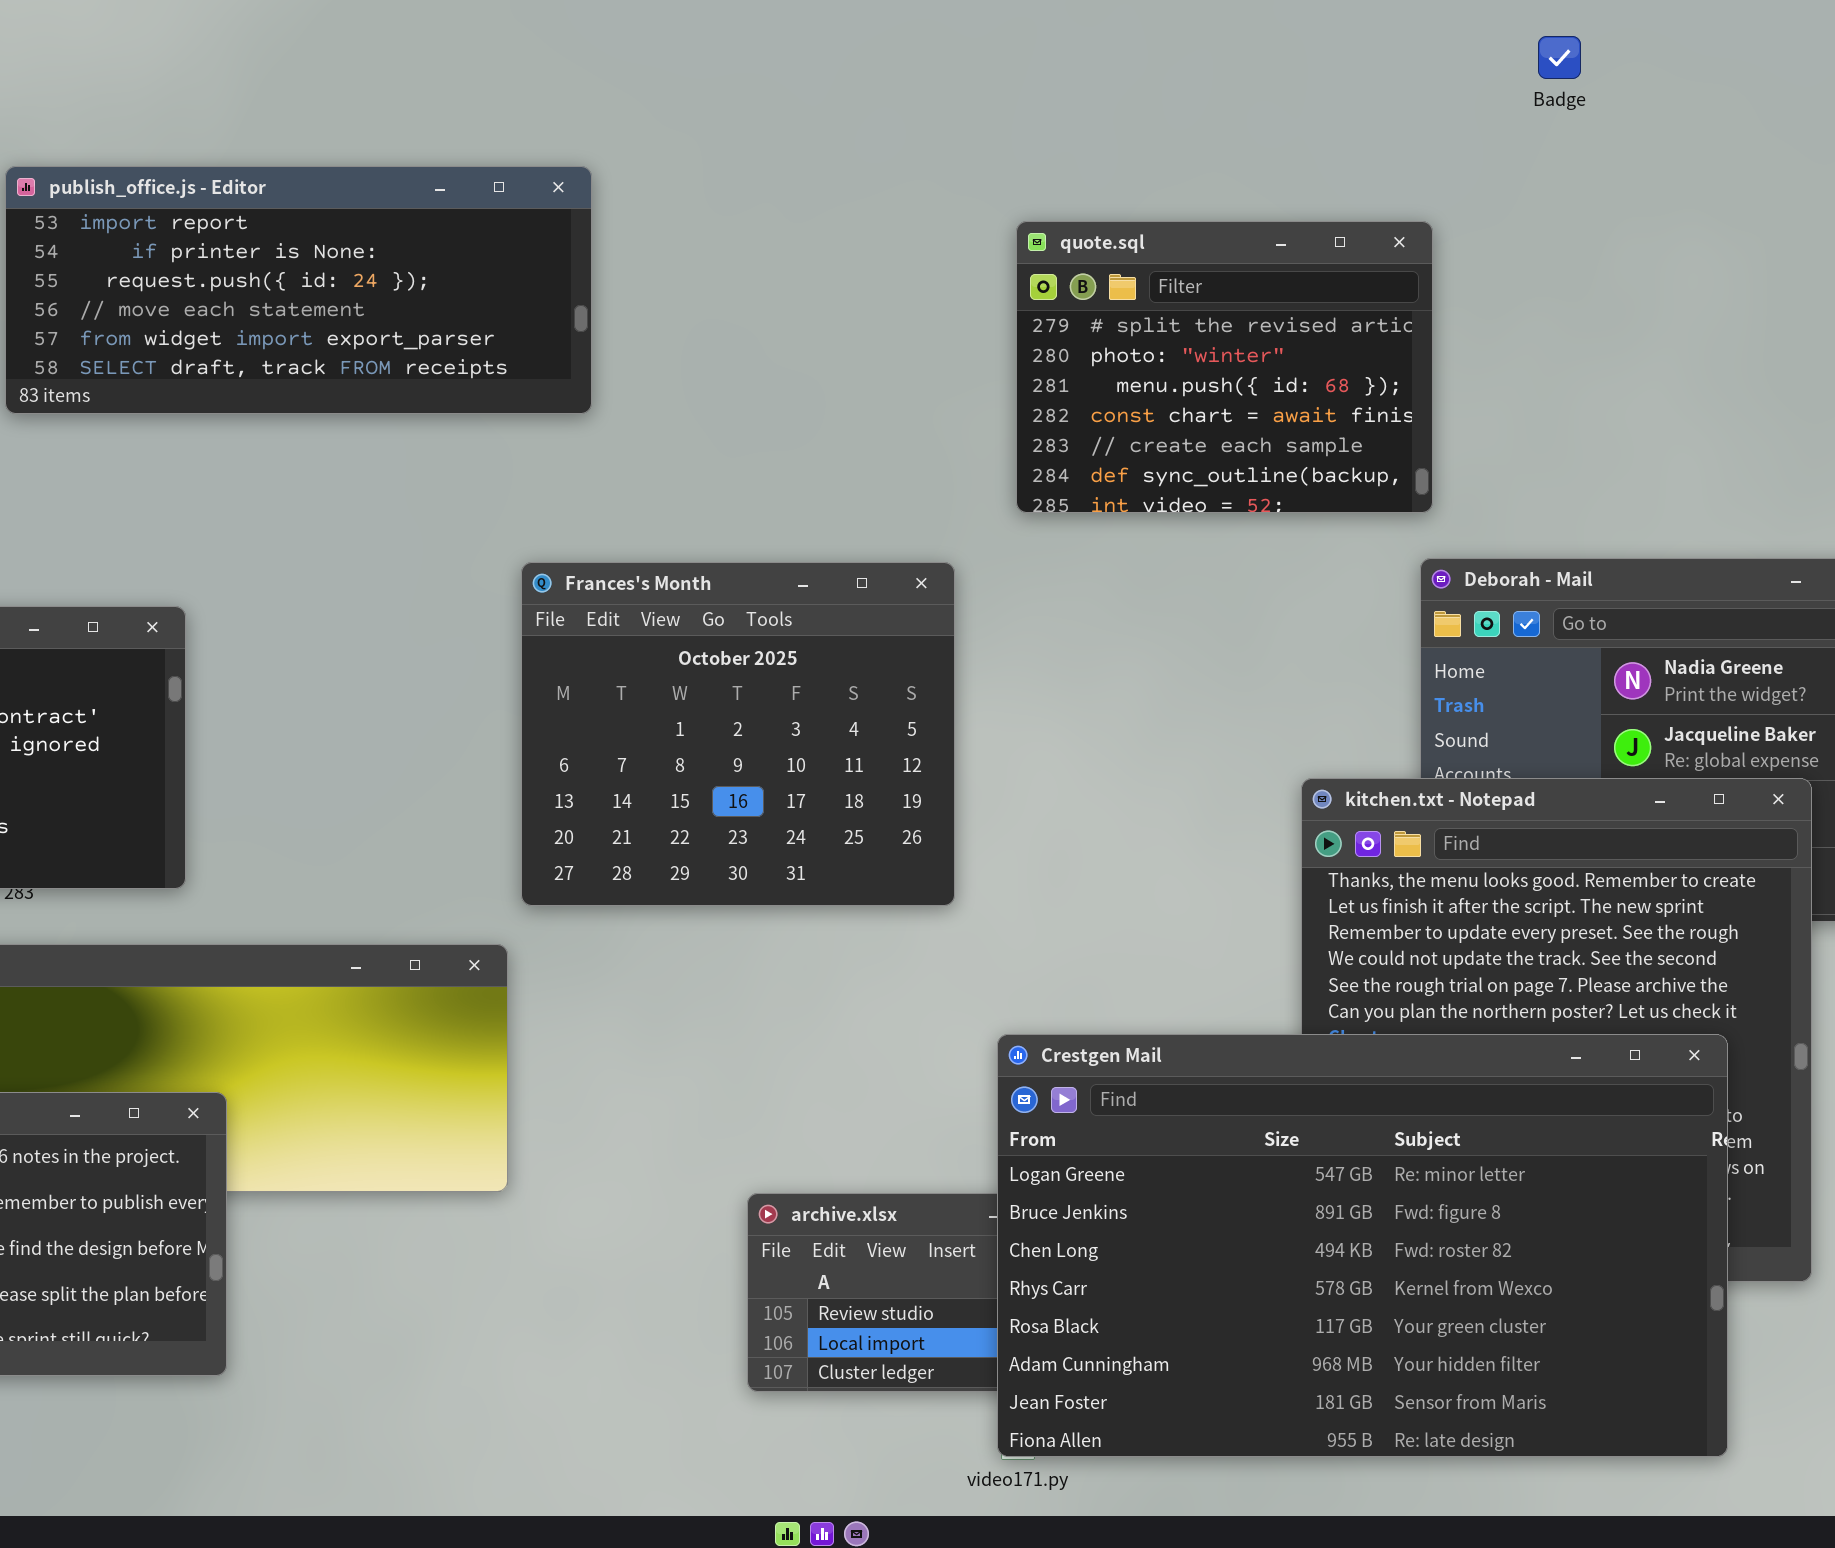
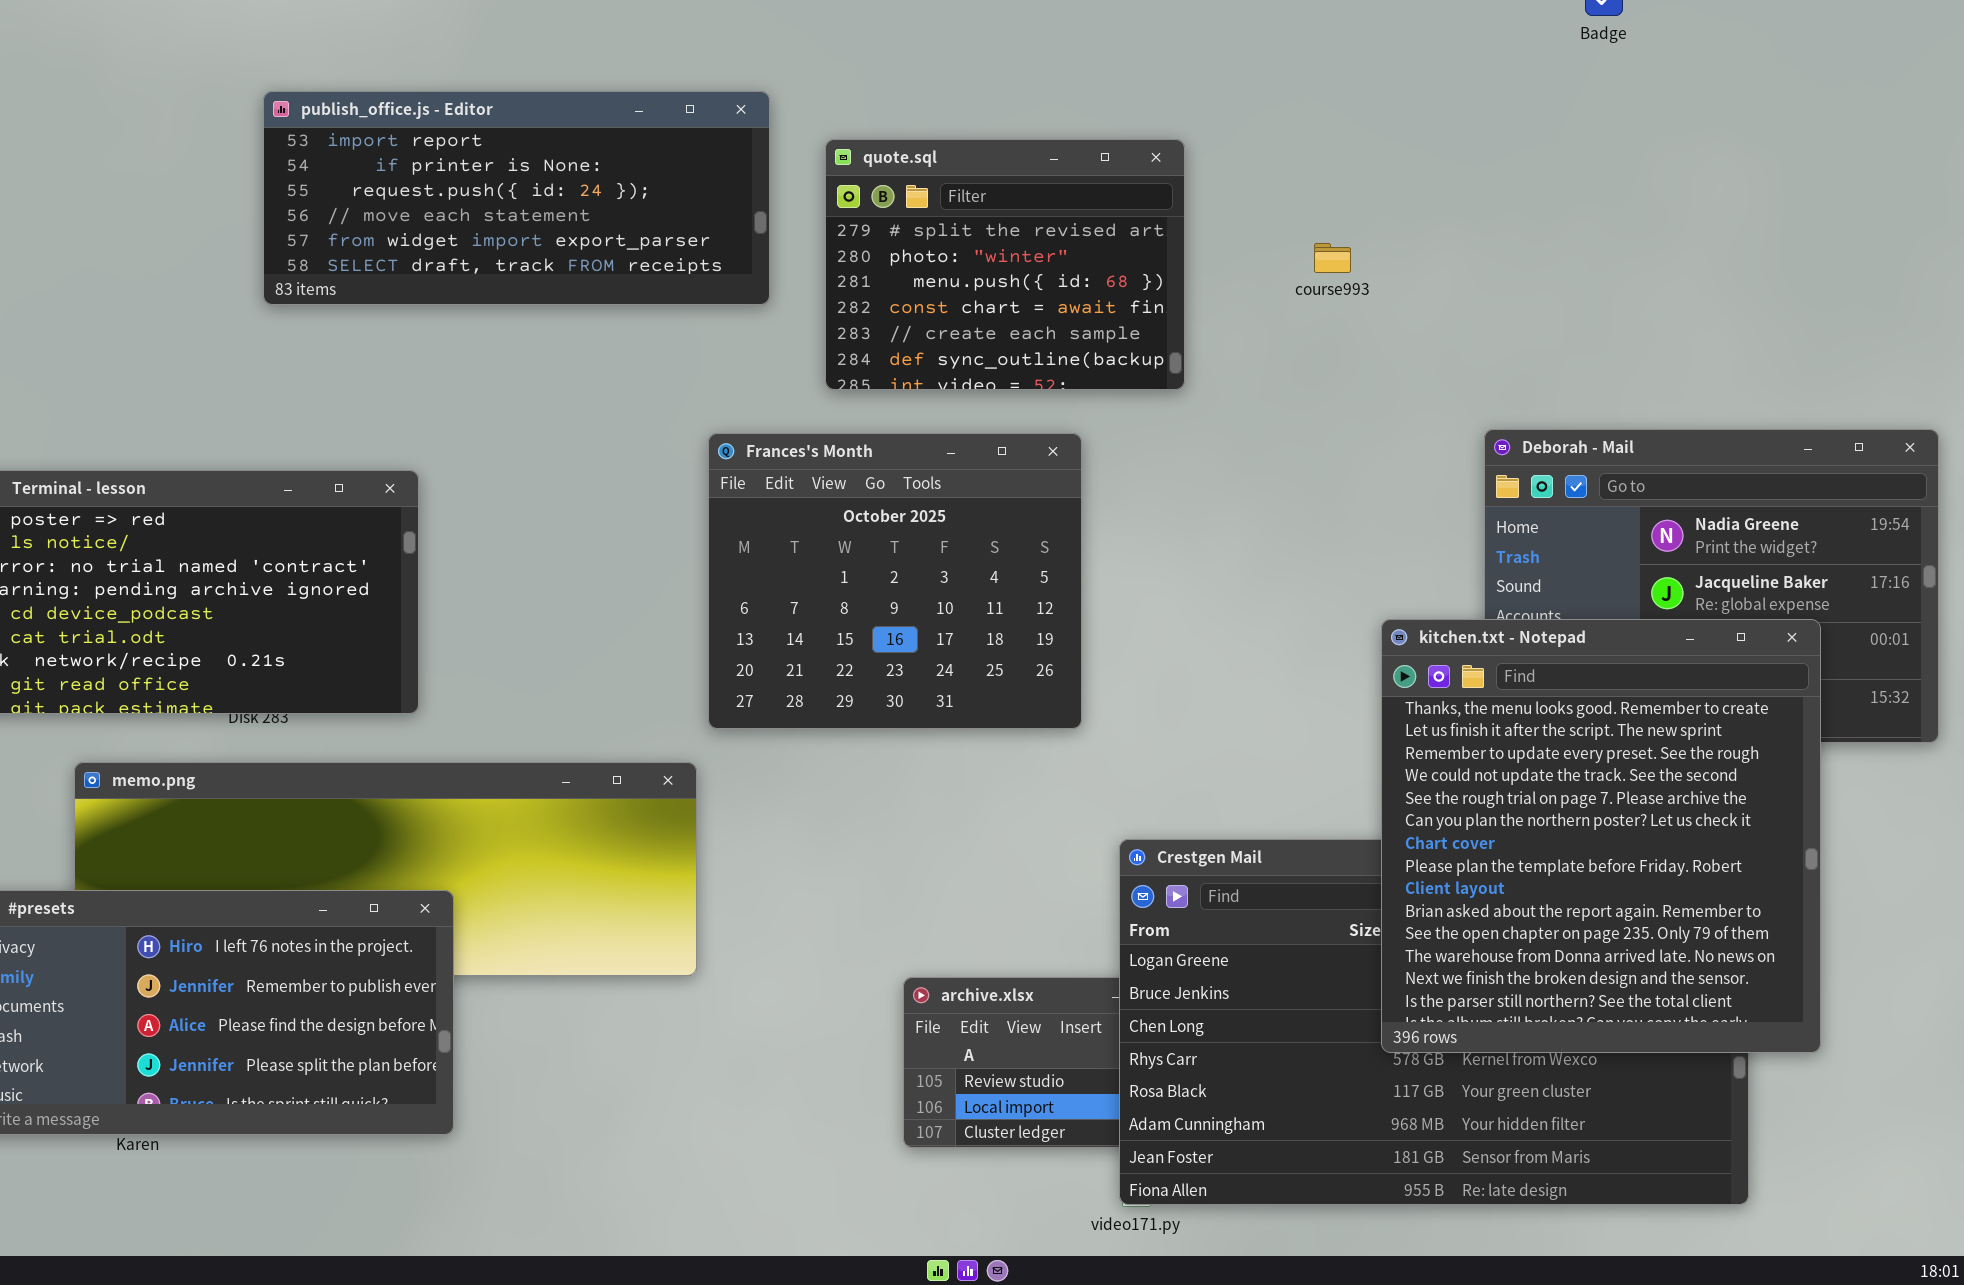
quote.sql: [1016,221,1433,513] -> [825,139,1185,390], moved
kitchen.txt - Notepad: [1301,778,1812,1282] -> [1381,619,1821,1053], raised

